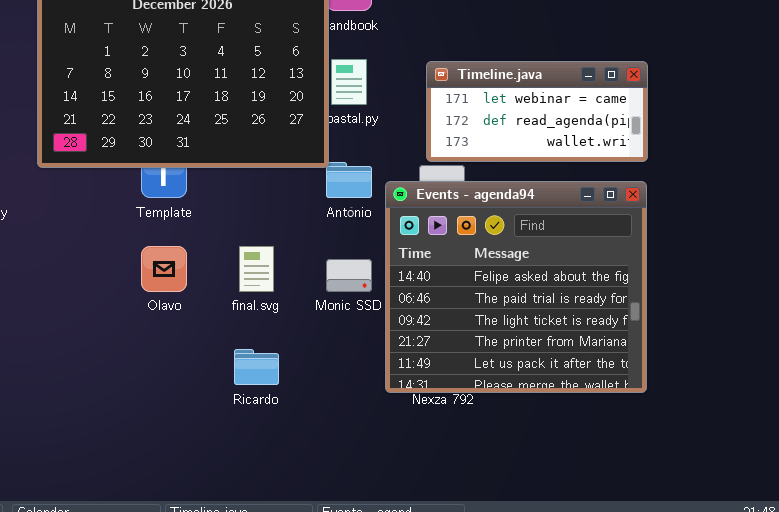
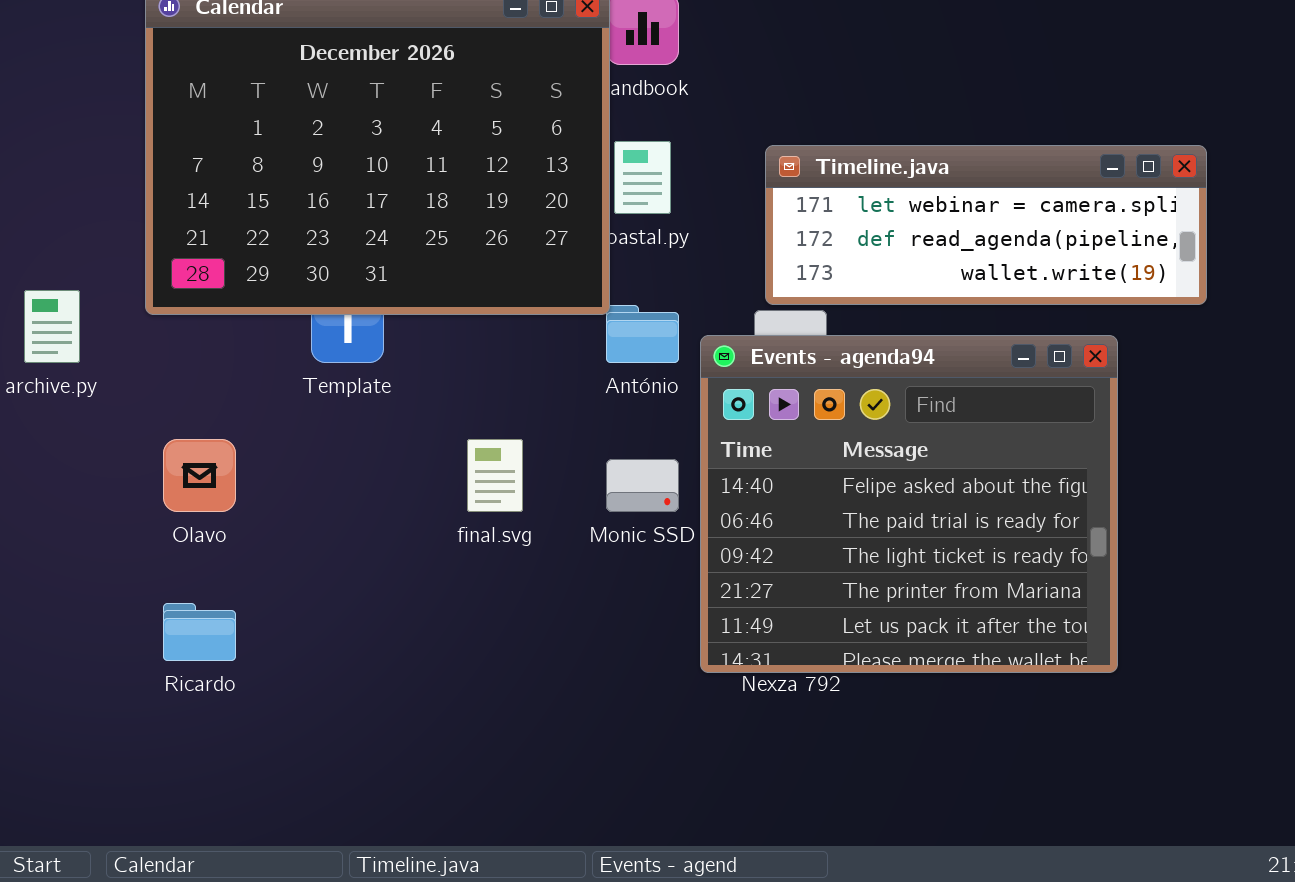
Timeline.java: [426,61,648,162] -> [765,145,1207,305], resized
Olavo: [141,246,187,292] -> [163,439,236,512], moved
Ricardo: [234,349,279,385] -> [163,603,236,661], moved

